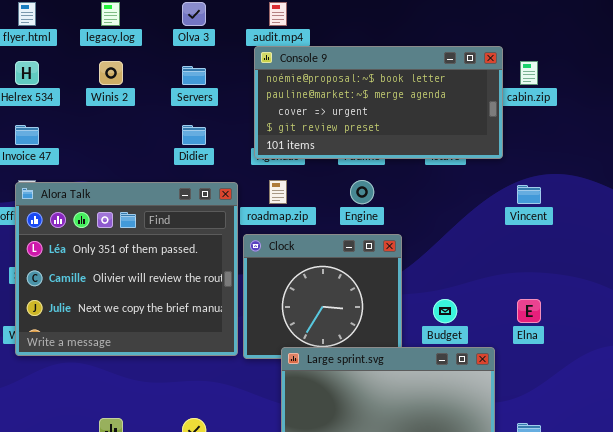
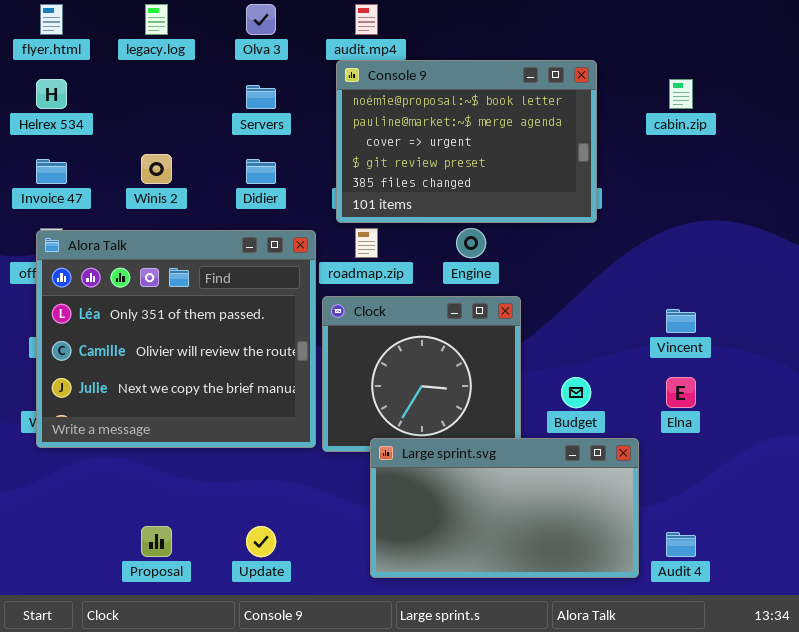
Console 9: [254,46,503,159] -> [336,60,597,223], resized
Winis 2: [99,61,123,85] -> [141,154,172,184], moved
Vincent: [517,185,541,204] -> [666,309,696,333], moved

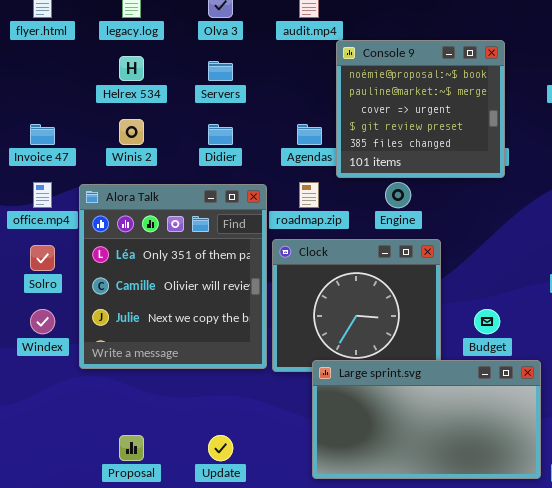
Console 9: [336,60,597,223] -> [336,40,505,178], resized
Helrex 534: [36,79,67,109] -> [119,56,144,81], moved
Alora Talk: [36,230,316,448] -> [79,184,267,369], resized

